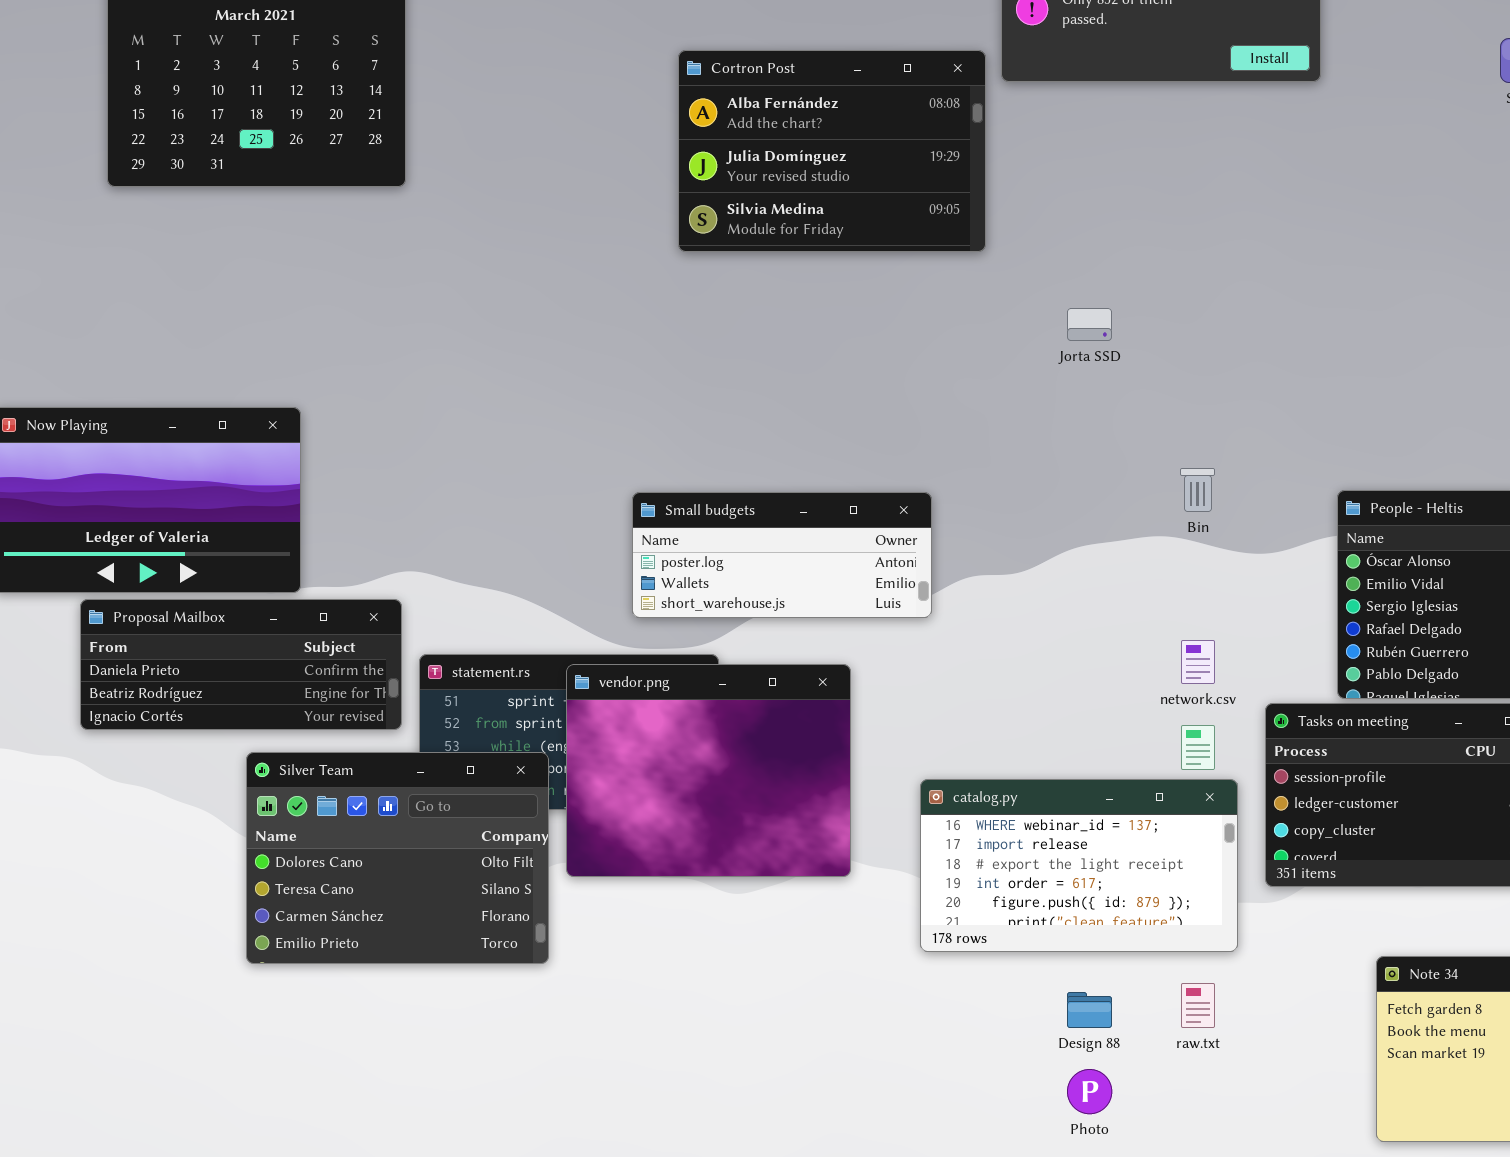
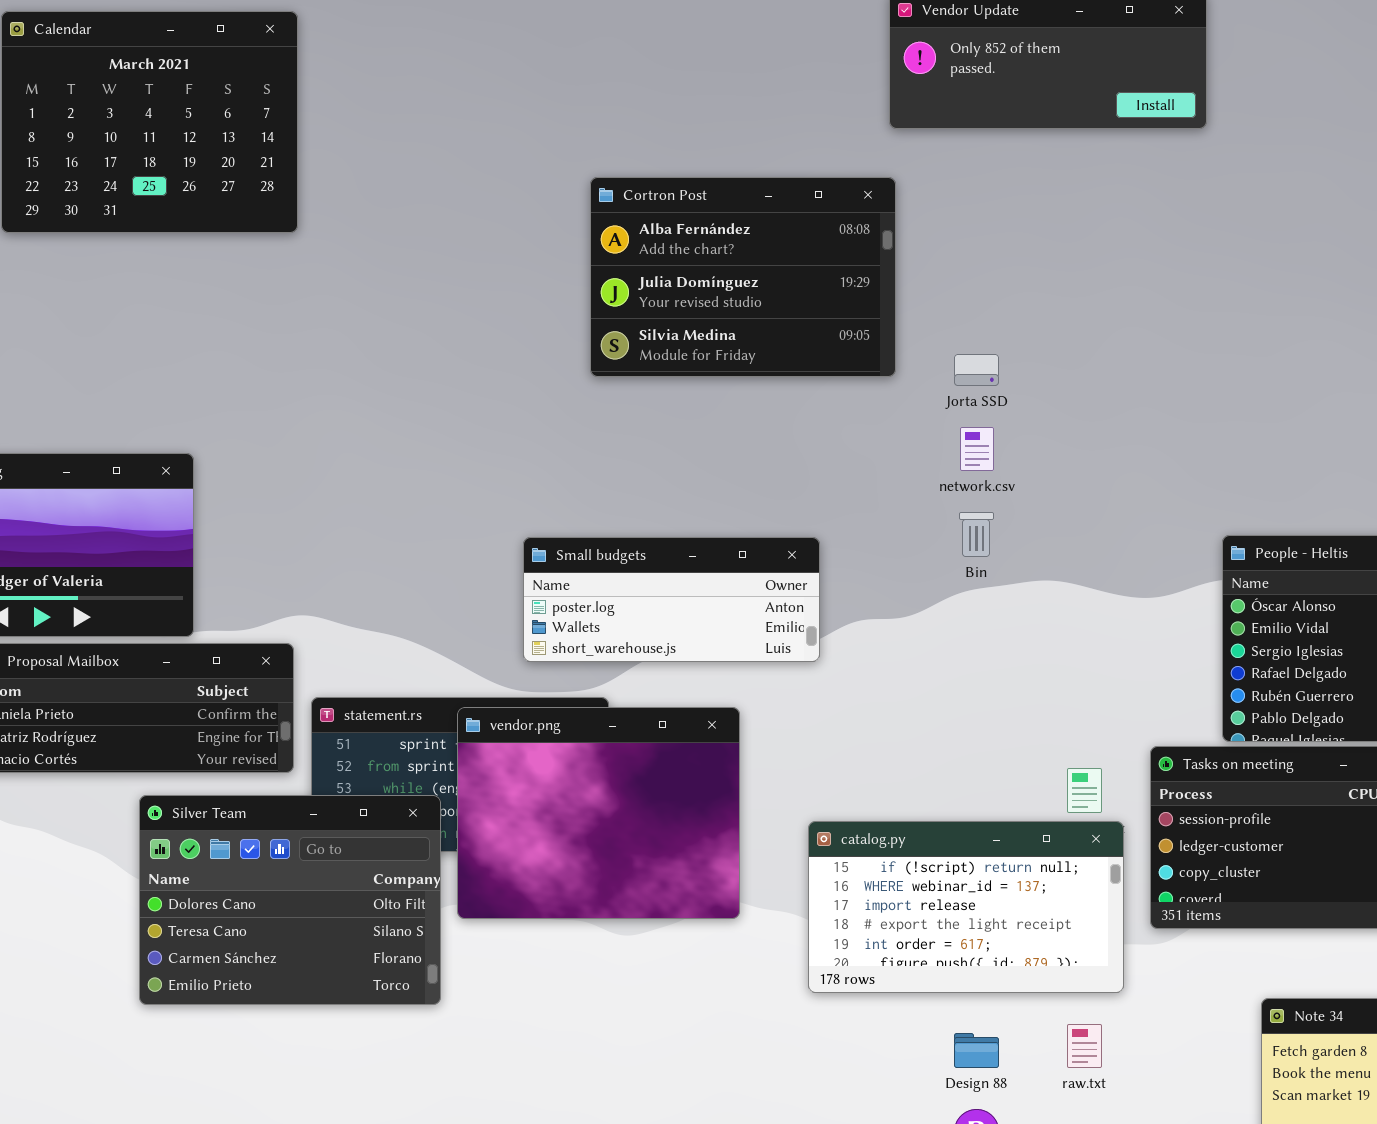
Cortron Post: [678,50,986,252] -> [590,177,896,377], moved
Bin: [1180,468,1215,512] -> [959,512,994,557], moved
network.csv: [1181,640,1215,684] -> [960,427,994,471], moved
catalog.py: [920,779,1238,952] -> [808,821,1124,993], scrolled up 1 row

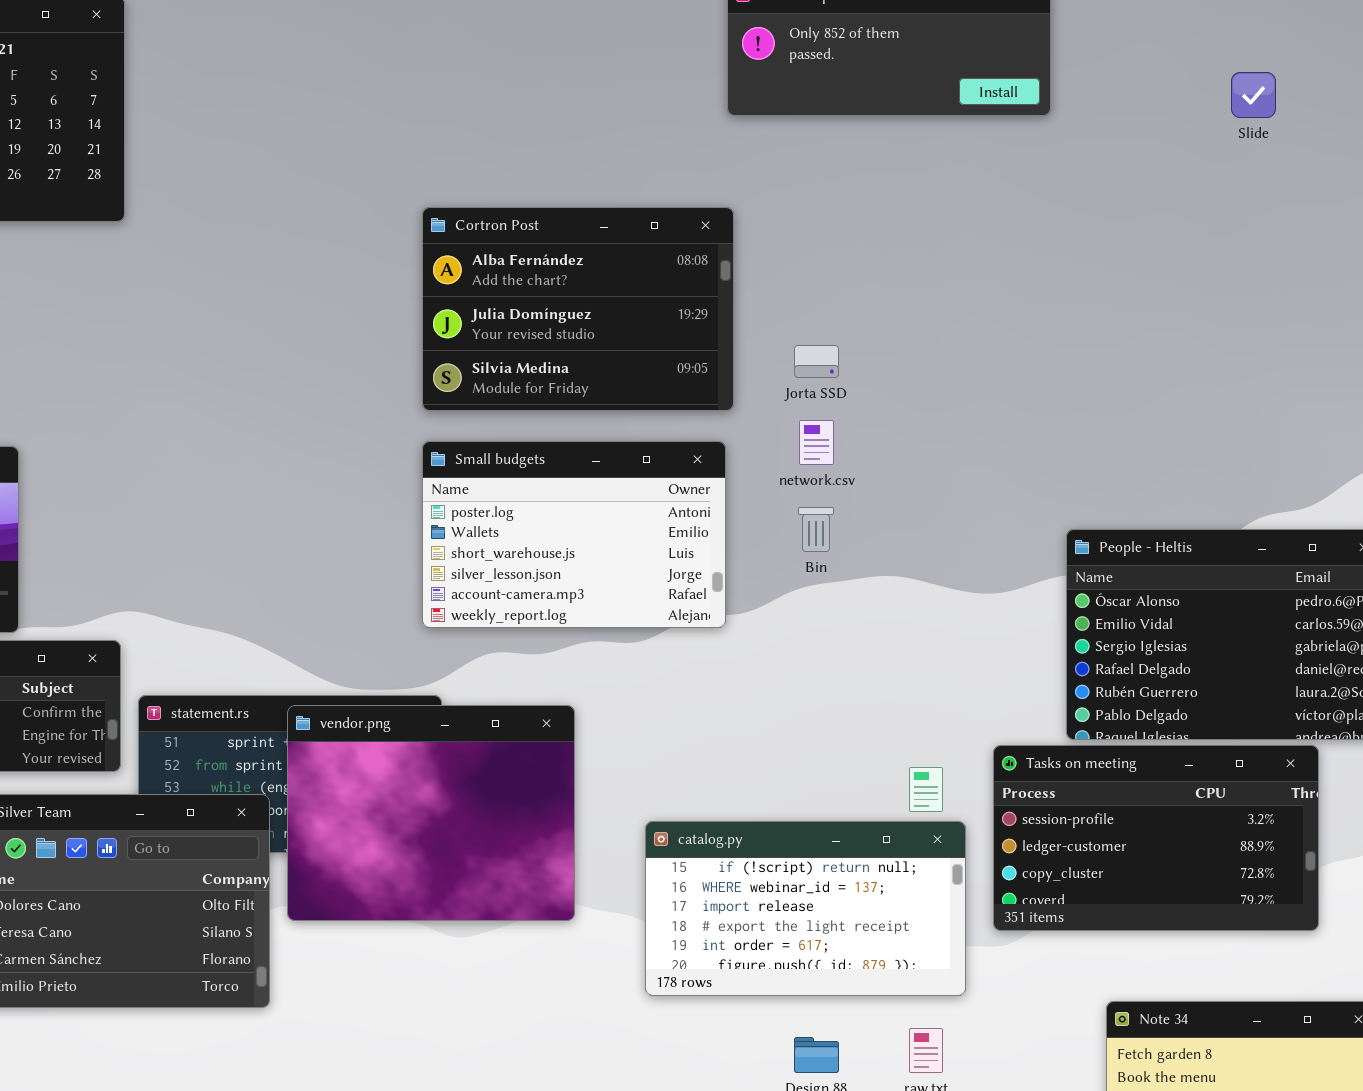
Cortron Post: [590,177,896,377] -> [422,207,734,411], moved
Small budgets: [523,537,820,662] -> [422,441,726,628], moved, resized

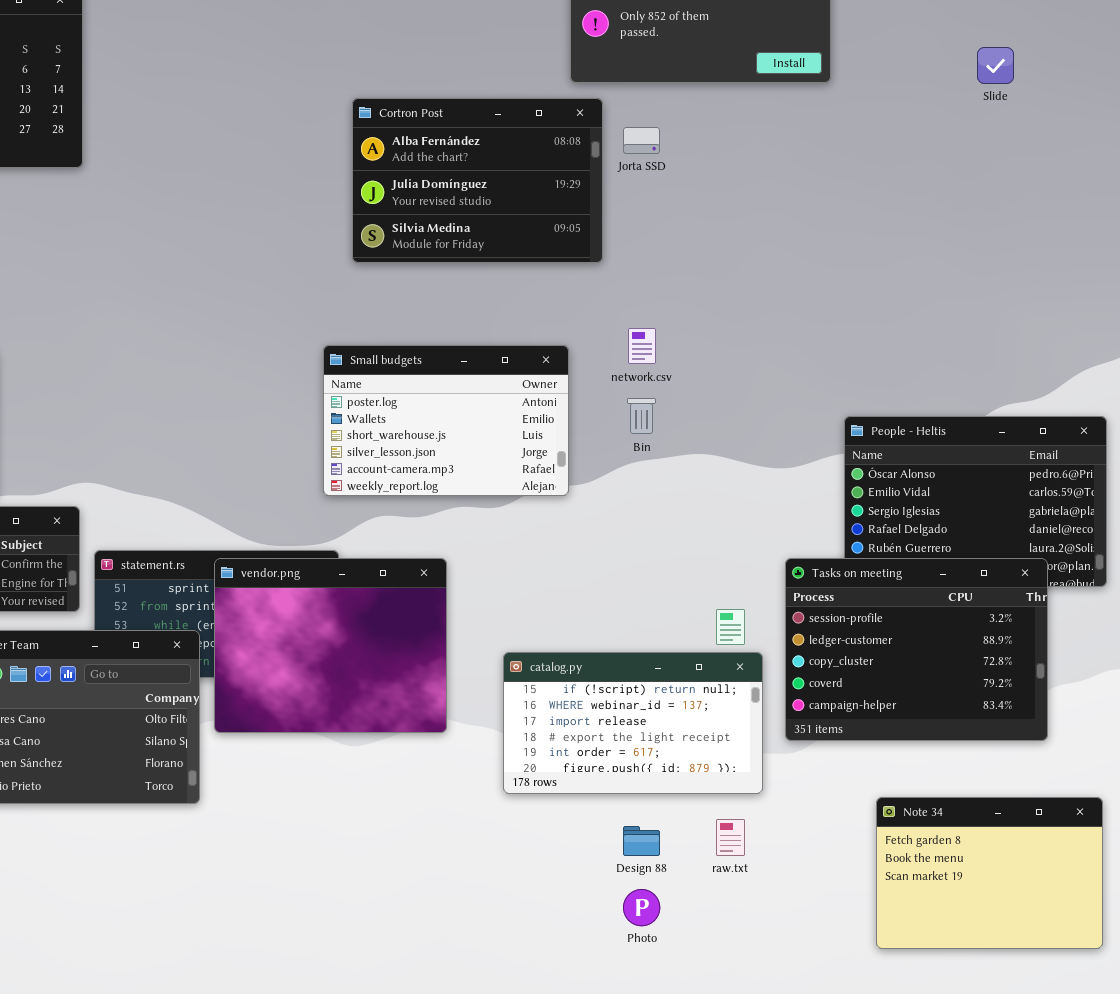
Cortron Post: [422,207,734,411] -> [352,98,603,263], moved
Jorta SSD: [794,345,839,378] -> [623,127,660,154], moved
Tasks on meeting: [993,745,1319,931] -> [785,558,1048,741], resized

